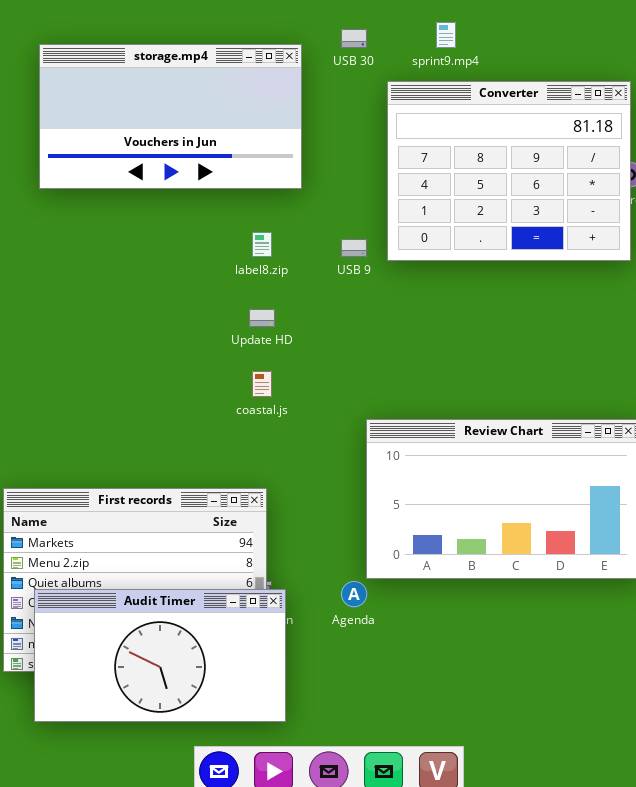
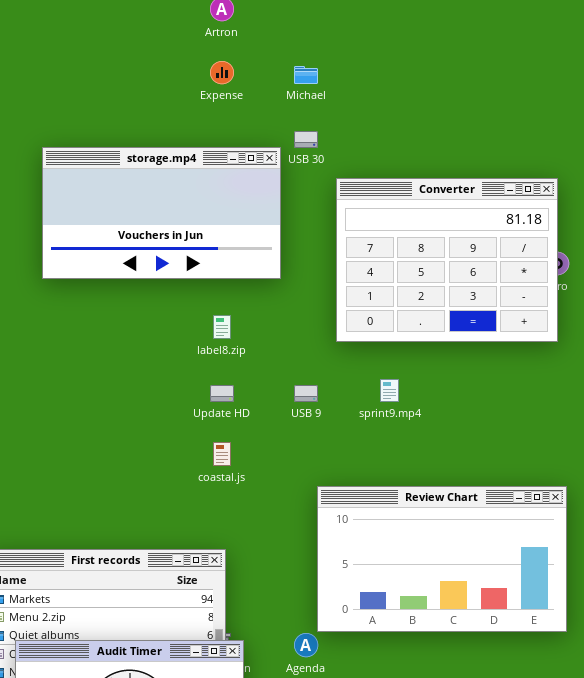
sprint9.mp4: [436,22,456,48] -> [380,379,399,402], moved
storage.mp4: [39,44,302,189] -> [42,147,281,279], moved
USB 9: [341,239,367,257] -> [294,385,318,402], moved

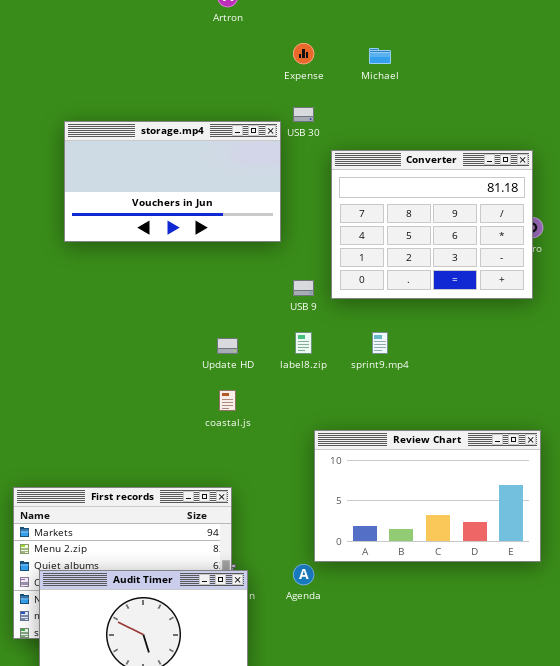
Expense: [210,61,234,84] -> [293,43,314,64], moved
Michael: [294,66,318,84] -> [369,48,391,64], moved
label8.zip: [213,315,231,339] -> [295,332,312,354], moved
USB 9: [294,385,318,402] -> [293,280,314,296], moved

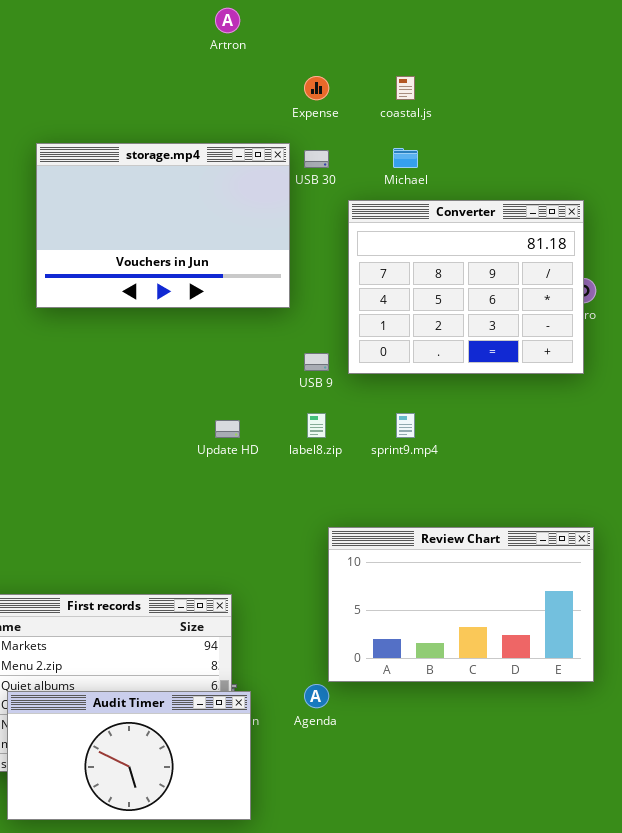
Michael: [369,48,391,64] -> [393,148,418,168], moved
storage.mp4: [64,121,281,242] -> [36,143,290,308], resized
coastal.js: [219,390,236,411] -> [396,76,415,100], moved

